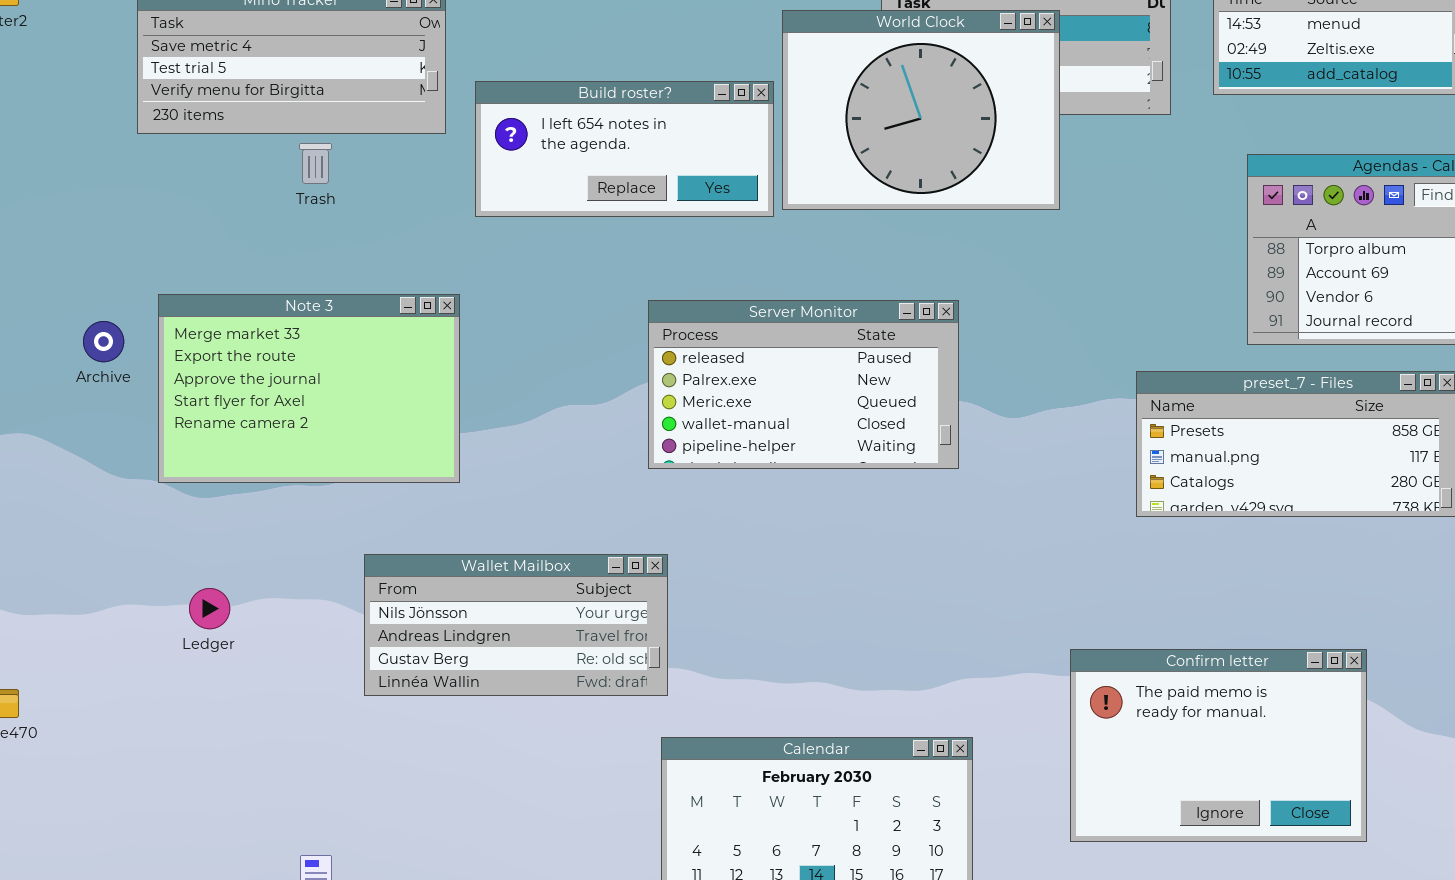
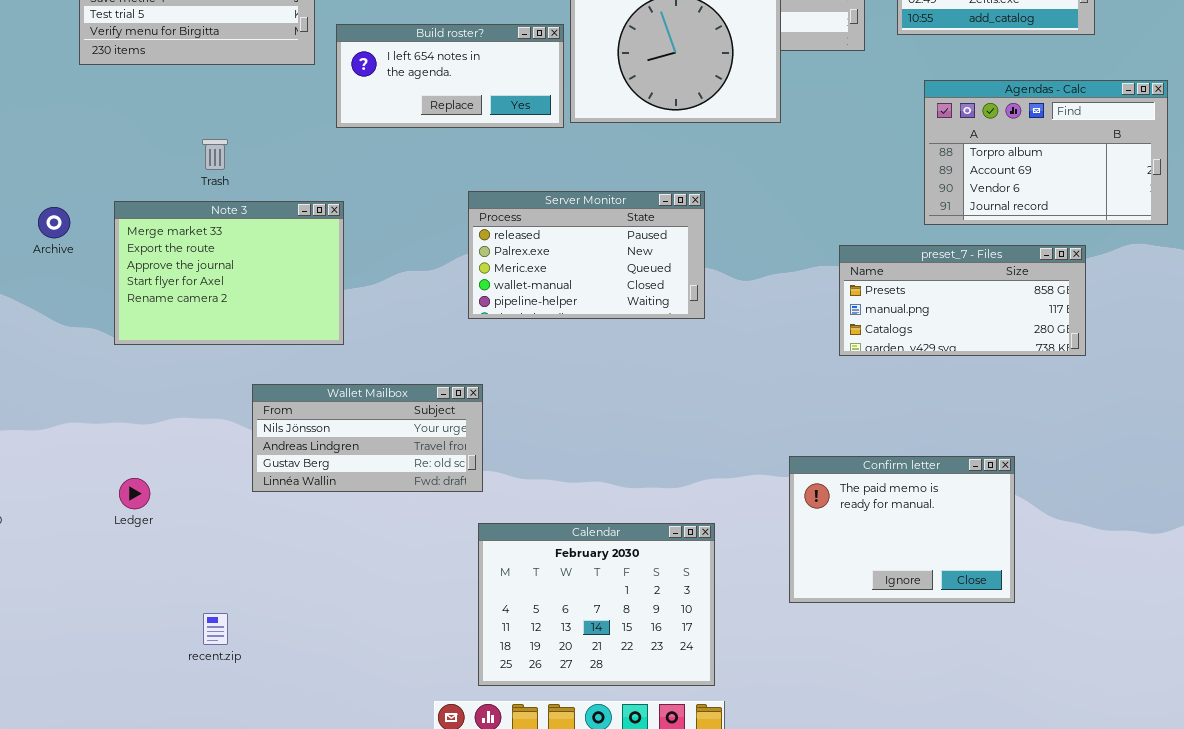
Trash: [299,143,332,184] -> [202,139,228,170], moved
Note 3: [158,294,460,483] -> [114,201,344,345], moved
Ledger: [189,588,230,629] -> [119,478,150,509], moved

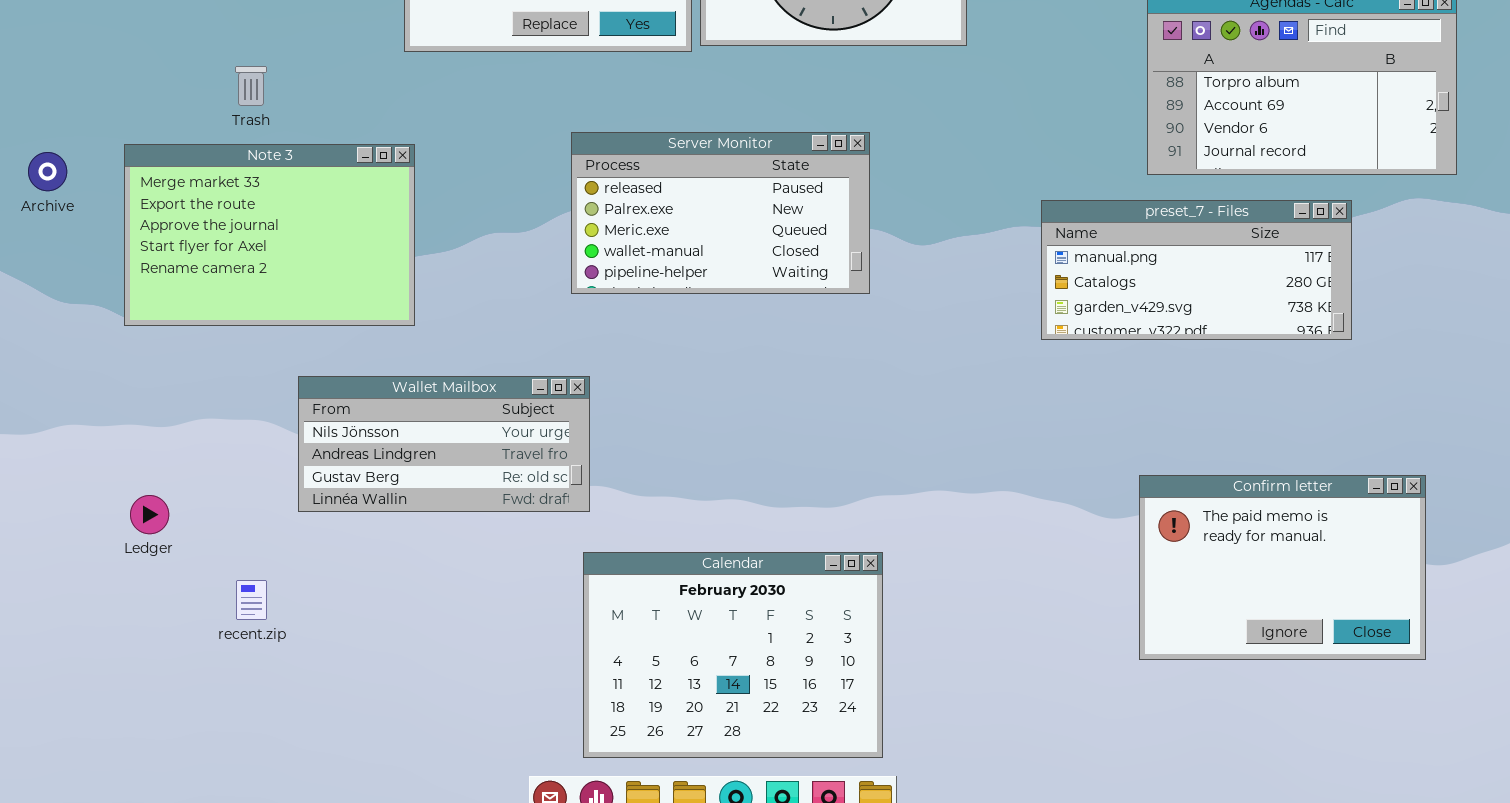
preset_7 - Files: [839,245,1086,356] -> [1041,200,1352,340], scrolled down 1 row
Confirm letter: [789,456,1015,603] -> [1139,475,1426,660], moved
recent.zip: [203,613,228,645] -> [236,580,267,620], moved

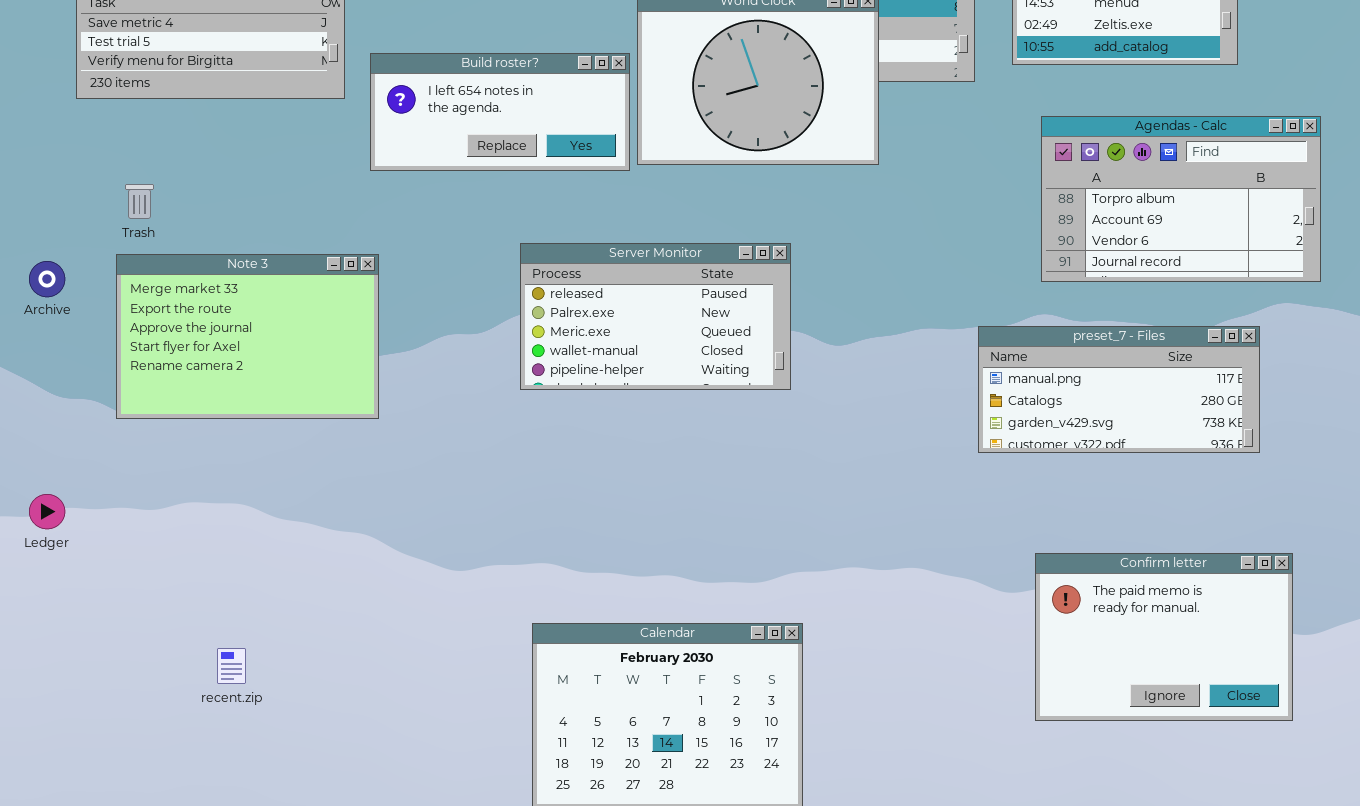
Trash: [235,66,267,106] -> [125,184,154,219], moved
preset_7 - Files: [1041,200,1352,340] -> [978,326,1260,453], moved
Wallet Mailbox: [298,376,590,512] -> none, closed
Ledger: [130,495,169,534] -> [29,494,65,529], moved

